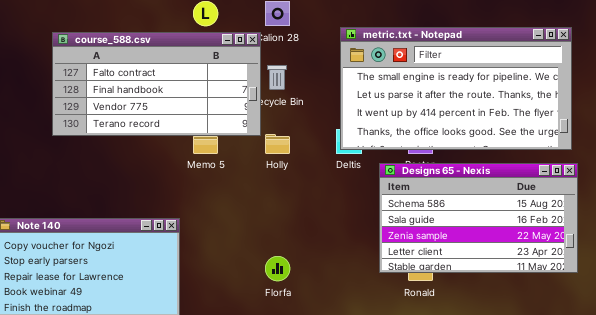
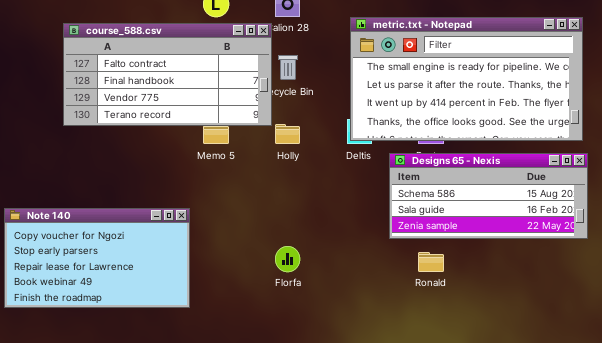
Designs 65 - Nexis: [379,163,578,273] -> [389,153,588,239], resized

